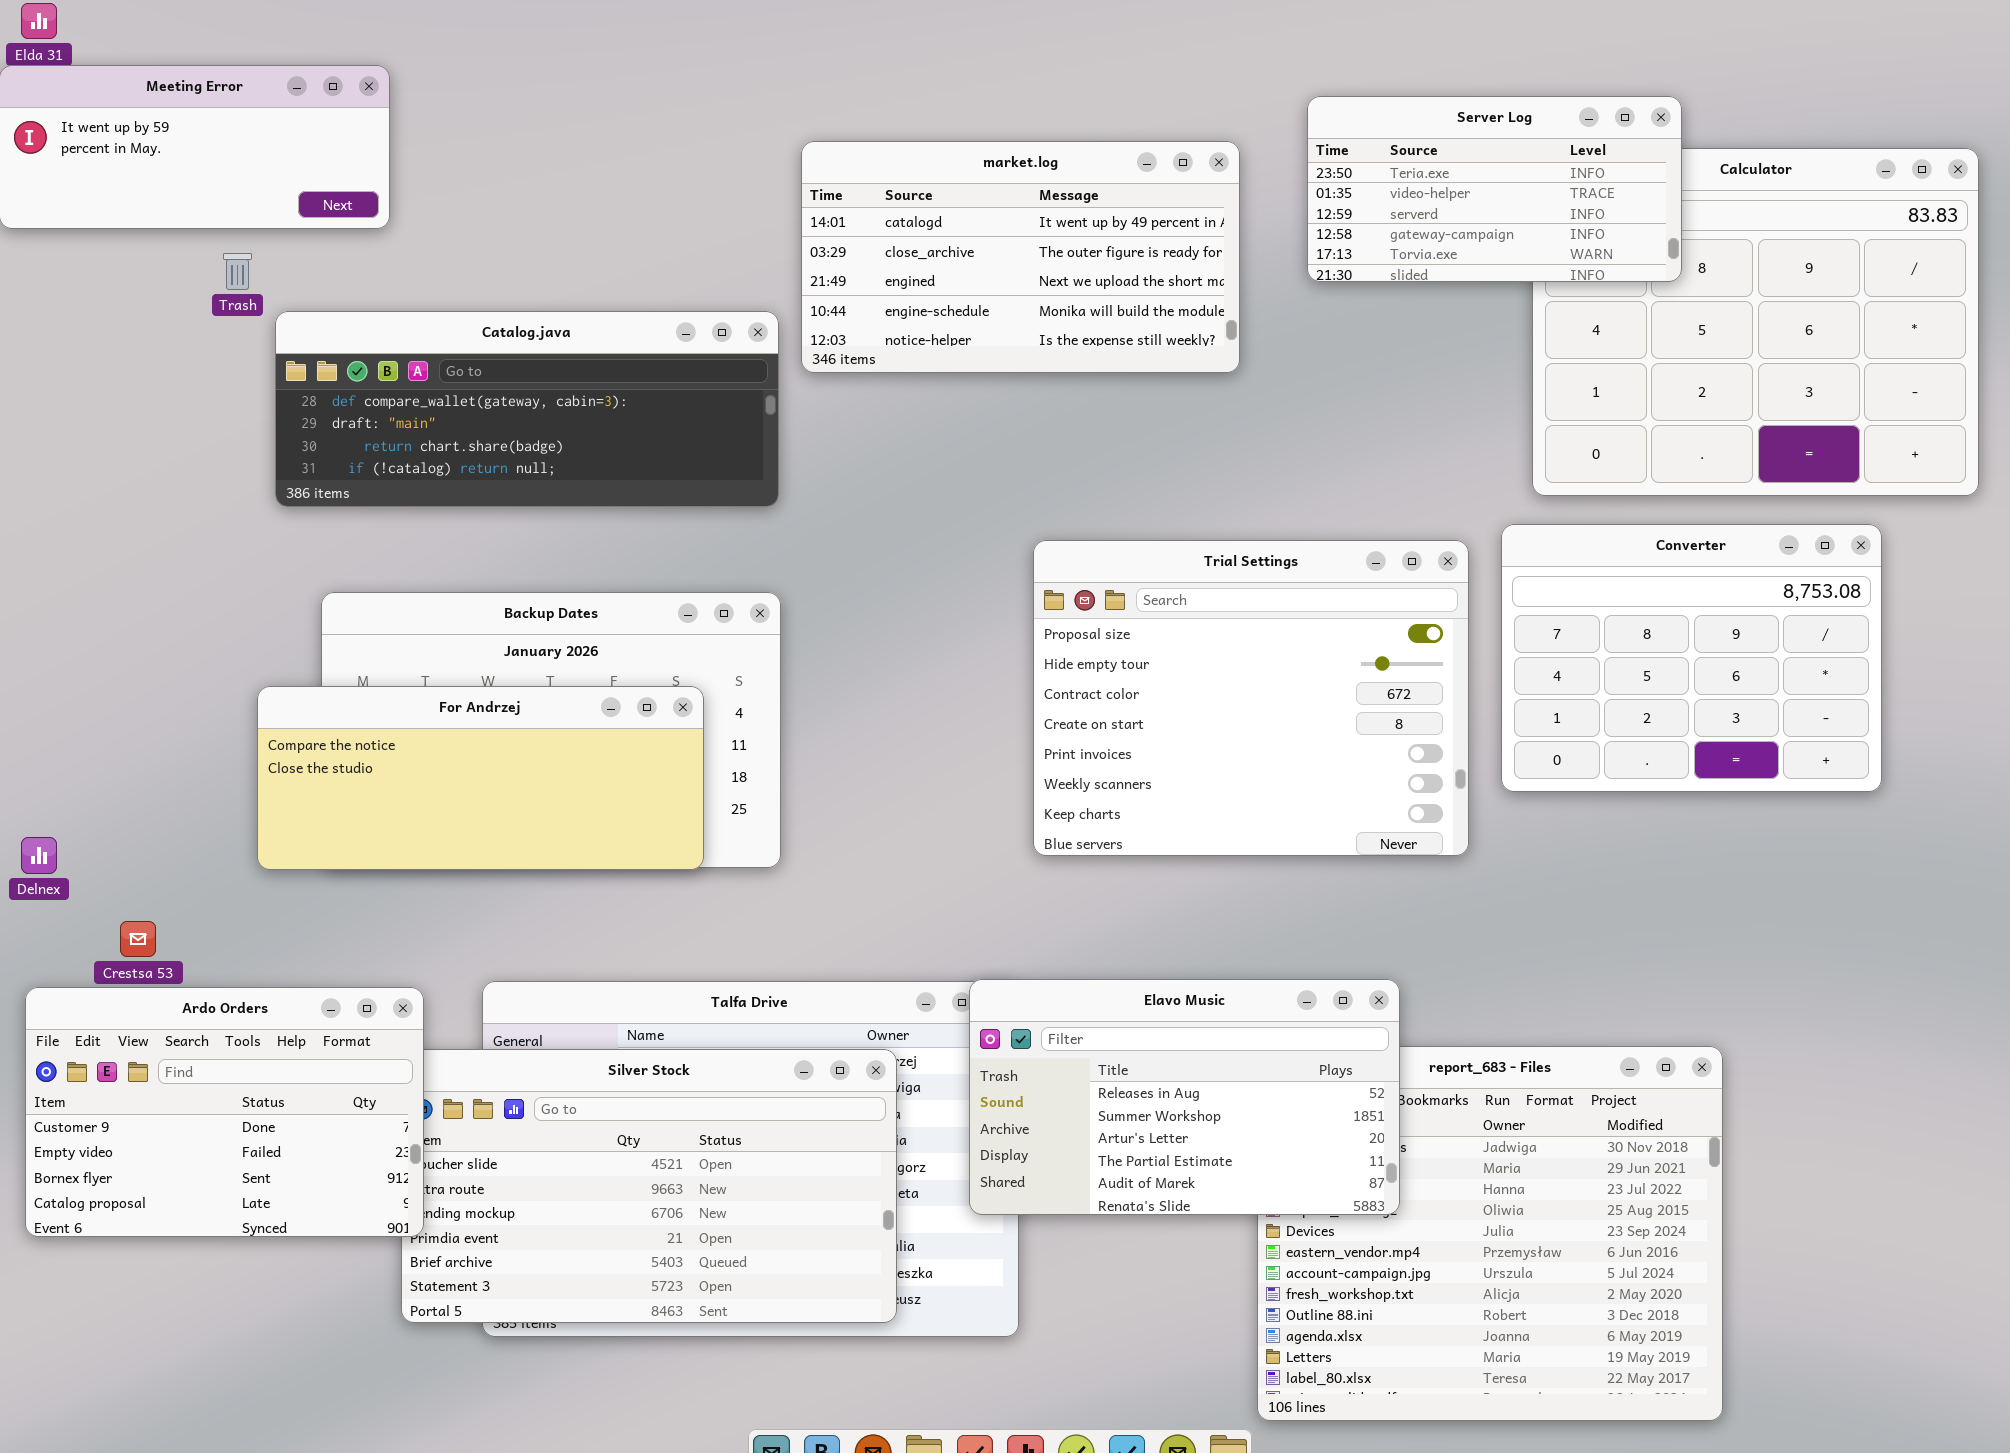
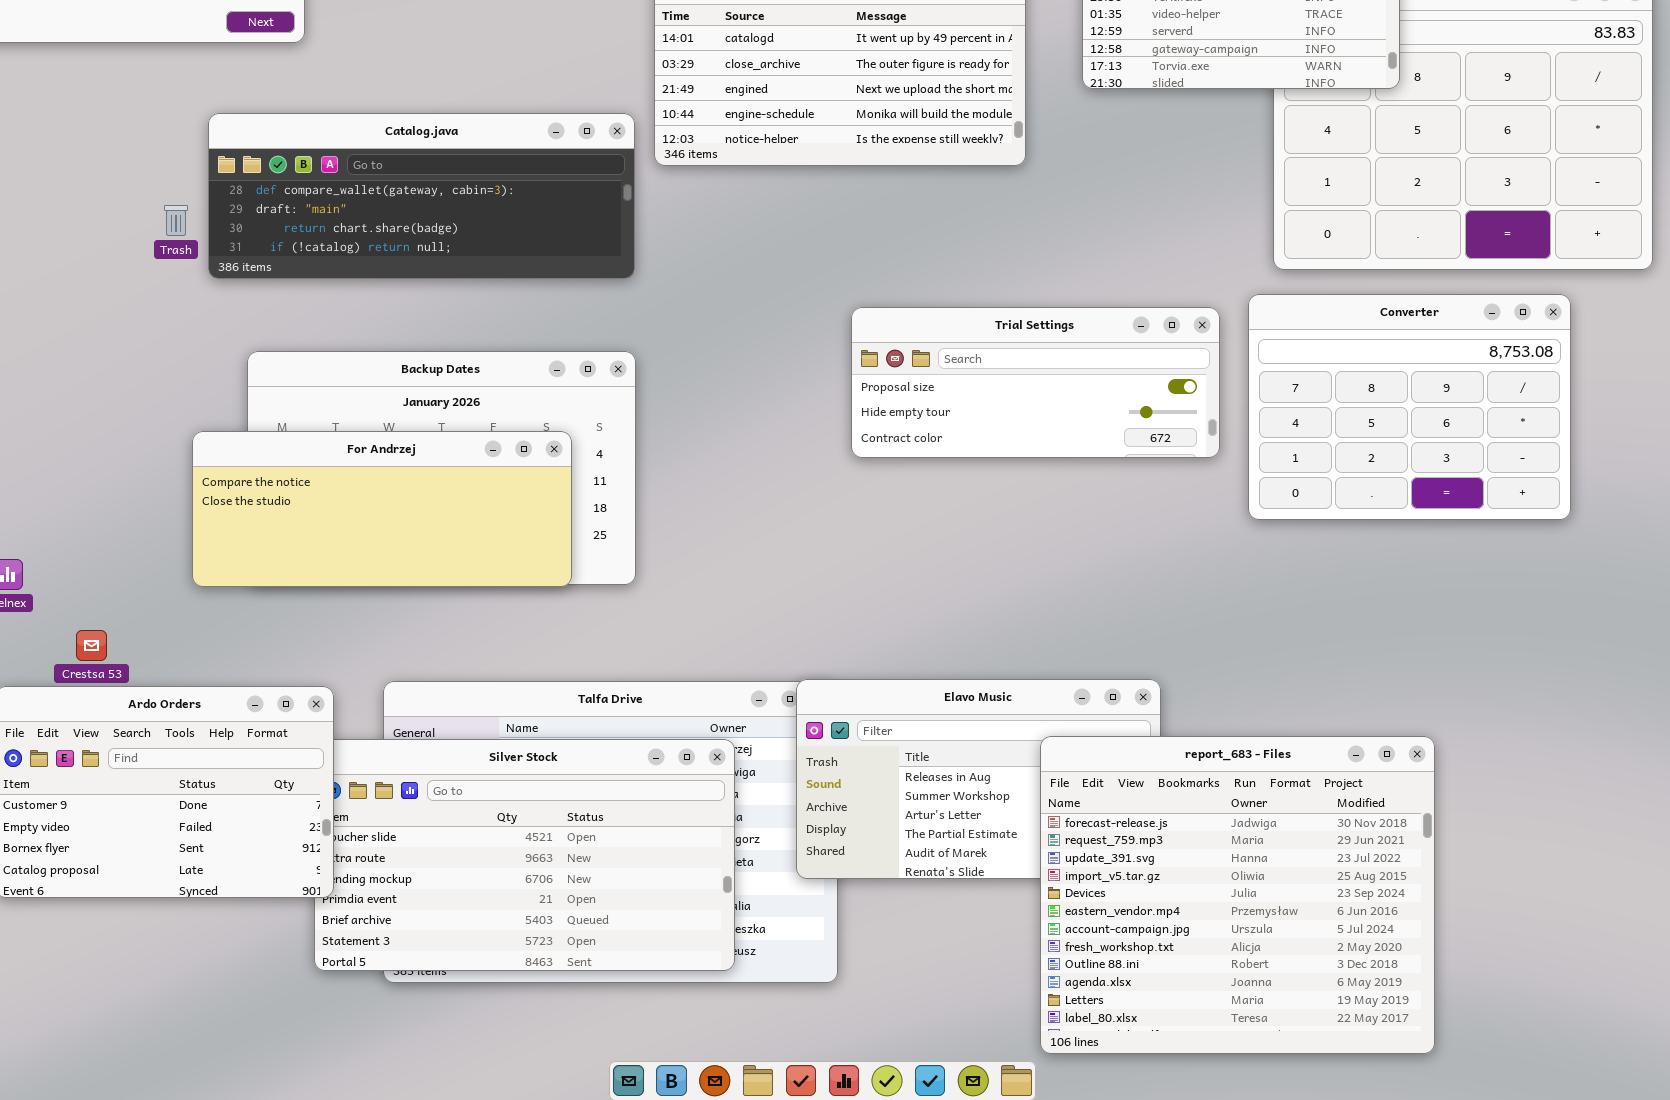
Trash: [223,253,252,290] -> [164,205,188,236], moved
Trial Settings: [1033,540,1469,856] -> [851,307,1220,458], resized
report_683 - Files: [1257,1046,1723,1421] -> [1040,736,1435,1054], raised

